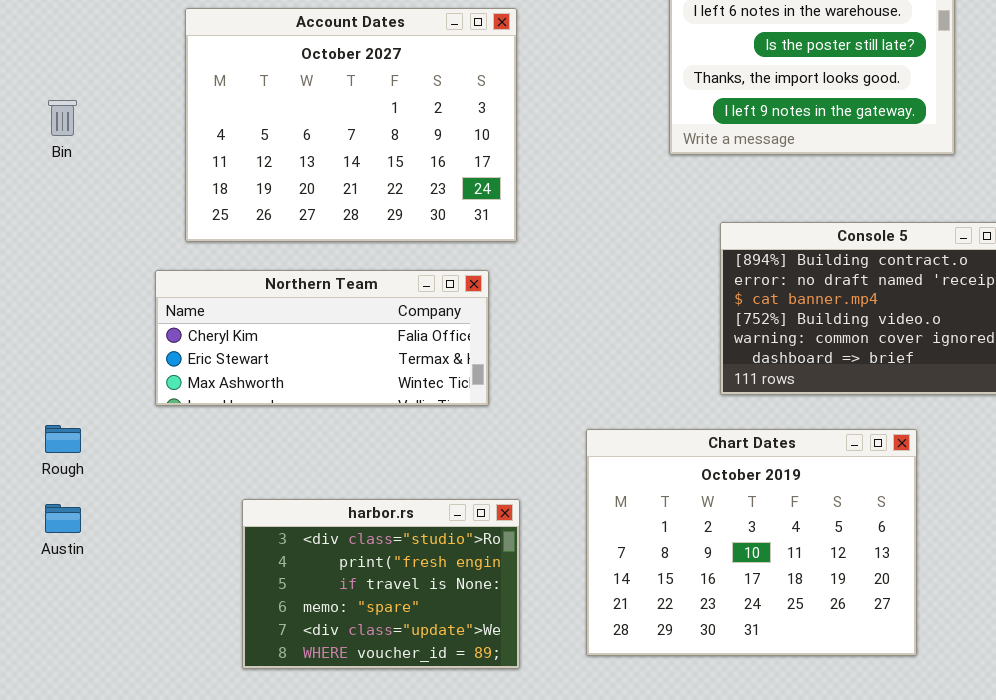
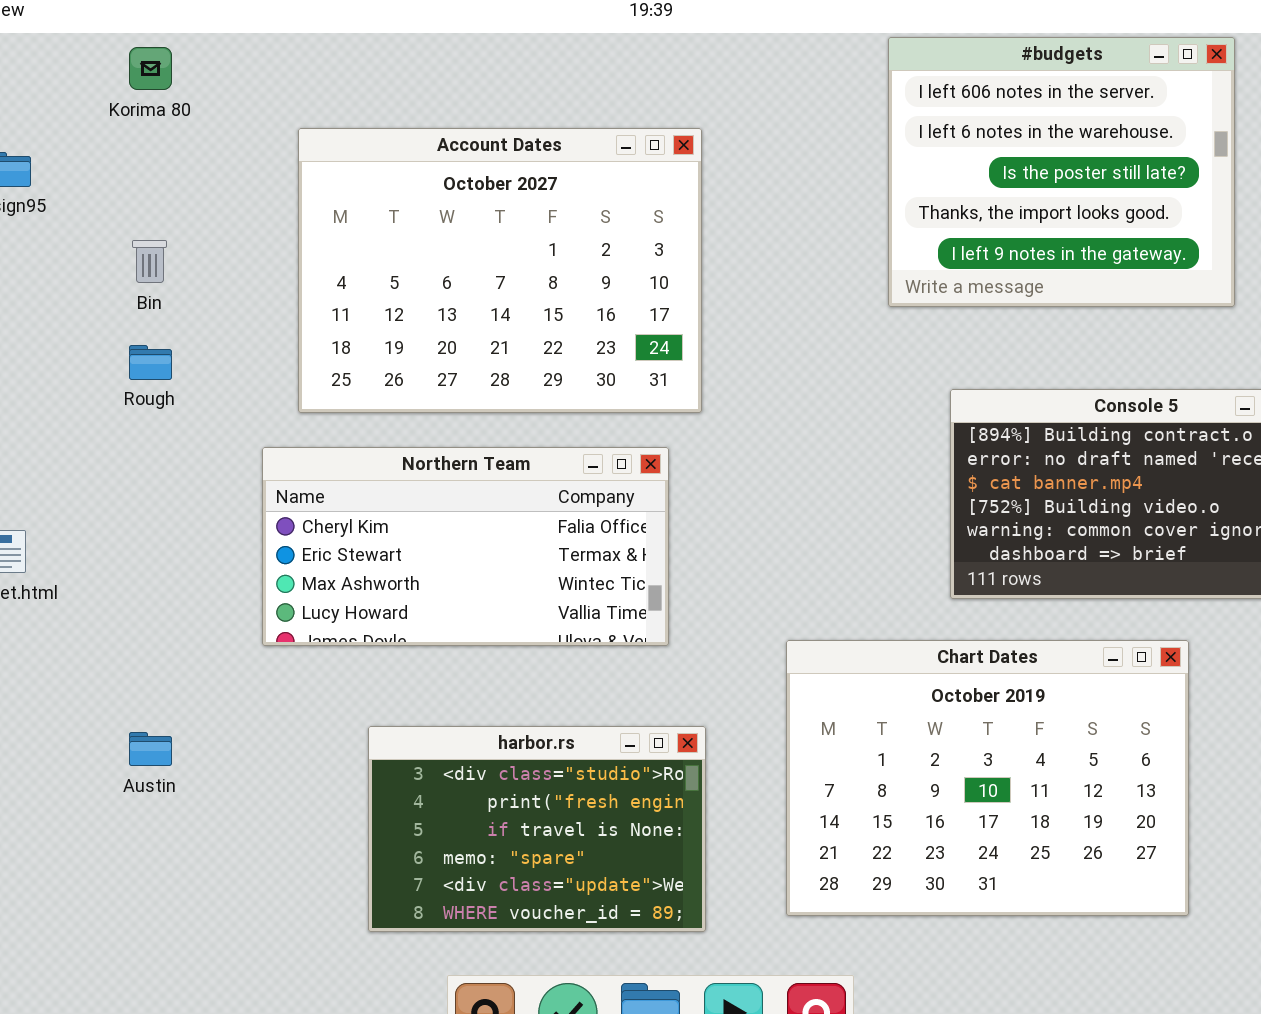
Northern Team: [155,270,489,406] -> [262,447,669,646], resized
Rough: [45,425,81,453] -> [129,345,172,380], moved

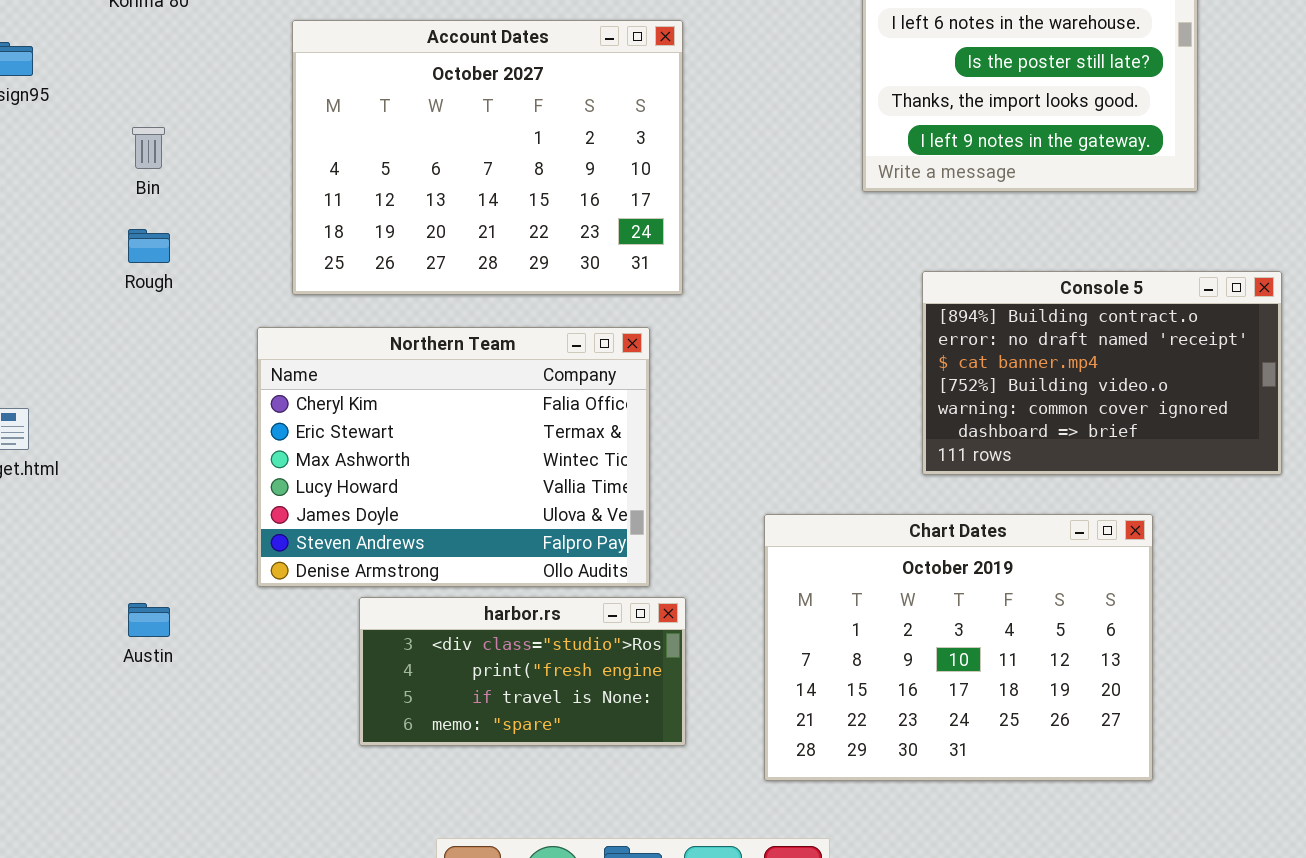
Northern Team: [262,447,669,646] -> [257,327,650,587], resized
harbor.rs: [368,726,706,932] -> [359,597,686,746], resized

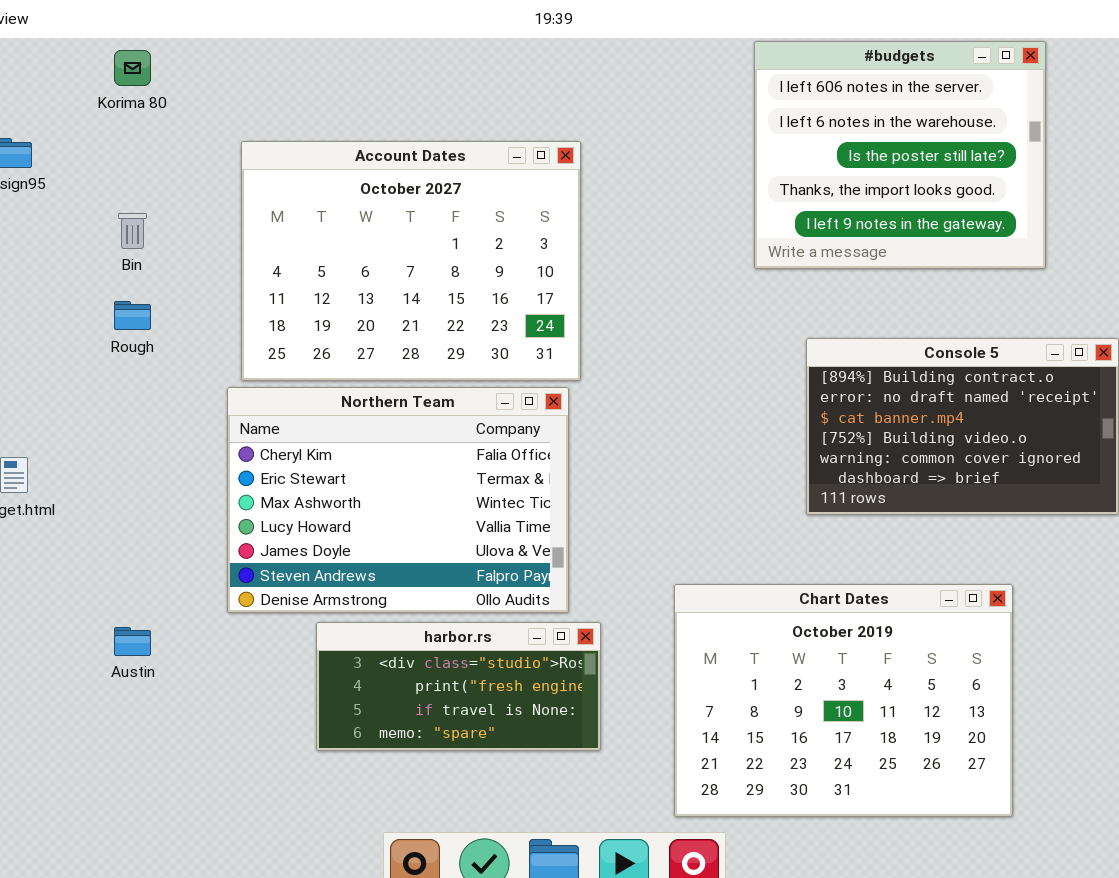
Account Dates: [292,20,683,295] -> [241,141,581,381], moved
Chart Dates: [764,514,1153,781] -> [674,584,1013,817], moved

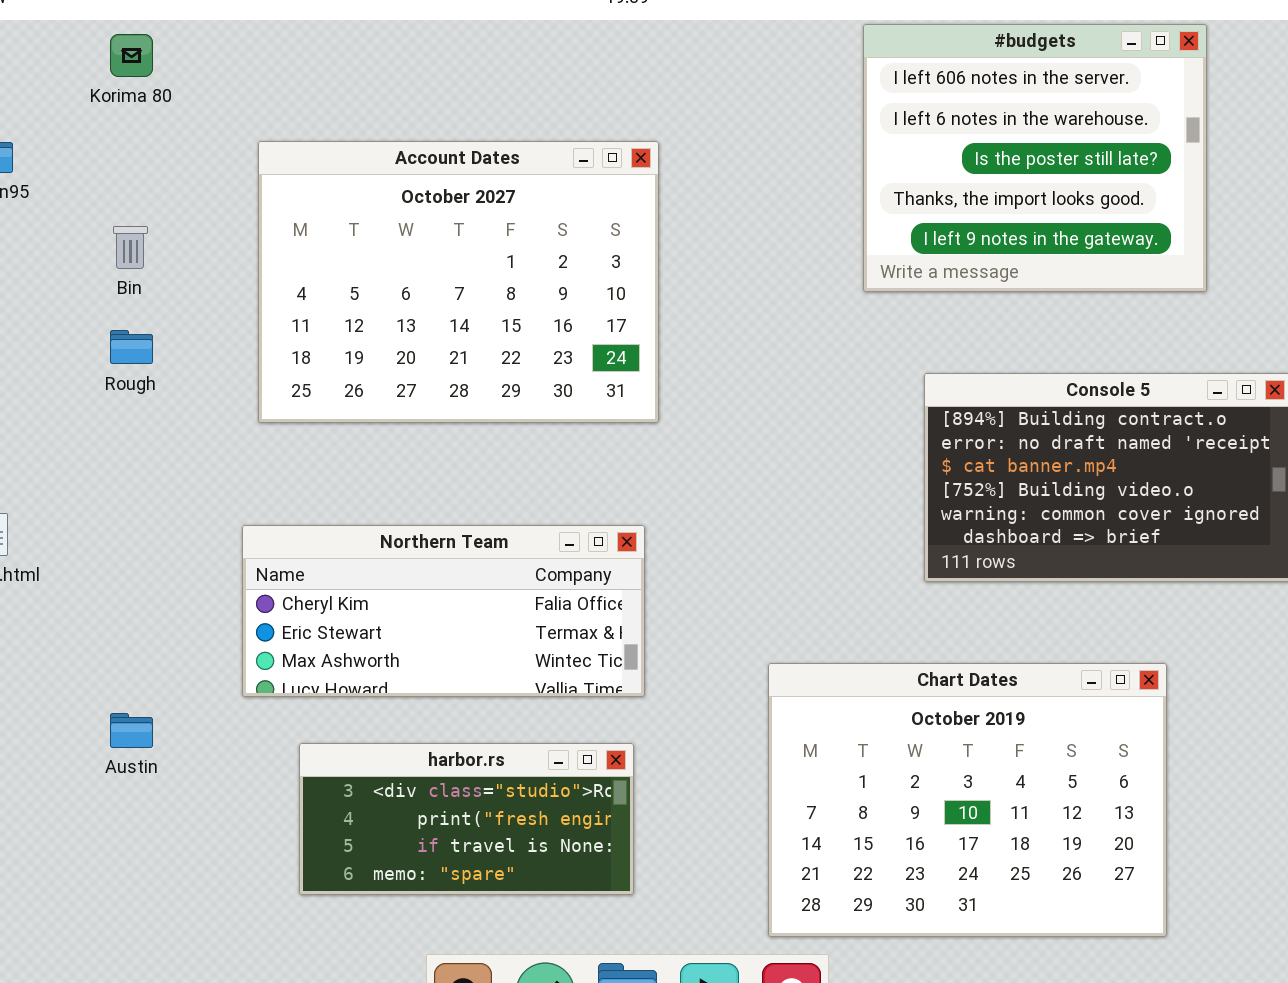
Northern Team: [227,387,569,613] -> [242,525,645,697], resized
harbor.rs: [316,622,601,751] -> [299,743,634,895], moved

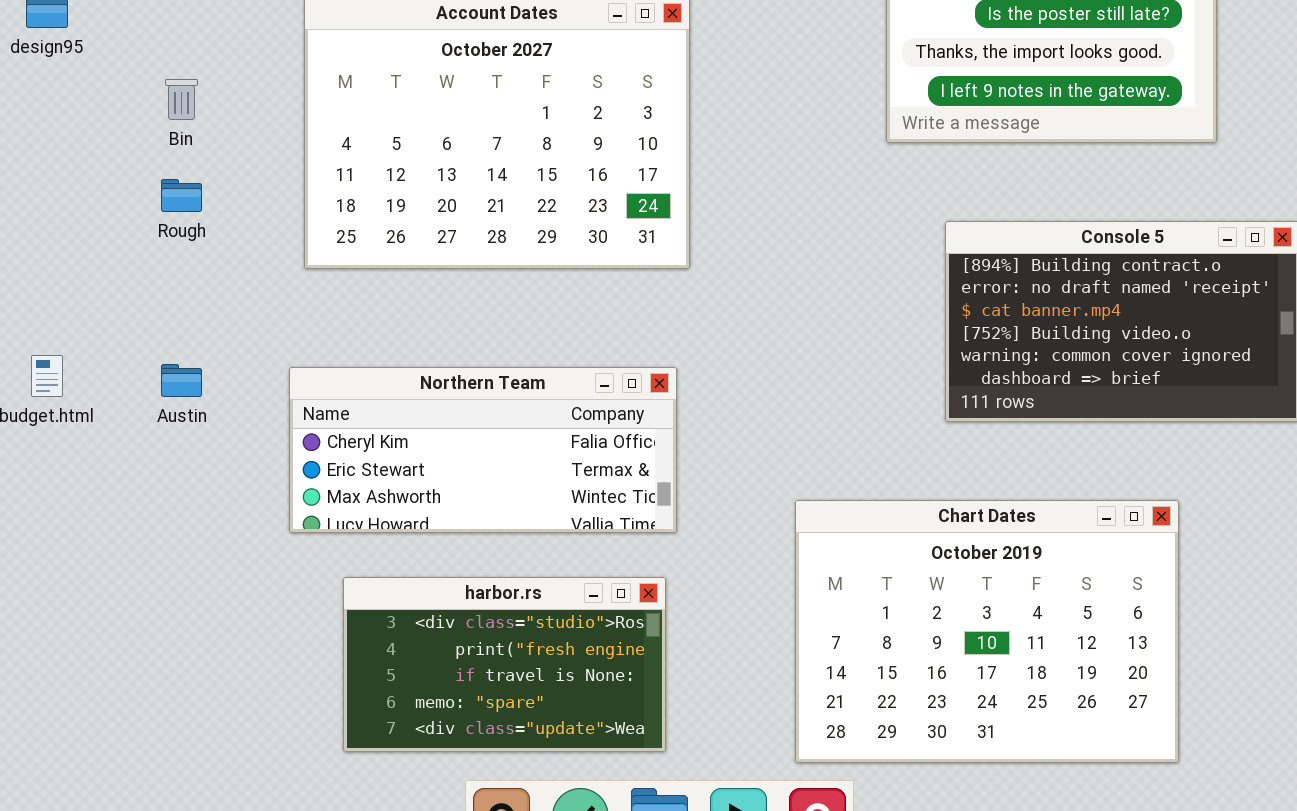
Austin: [110,713,153,748] -> [161,364,202,397], moved
harbor.rs: [299,743,634,895] -> [343,577,666,752], resized

